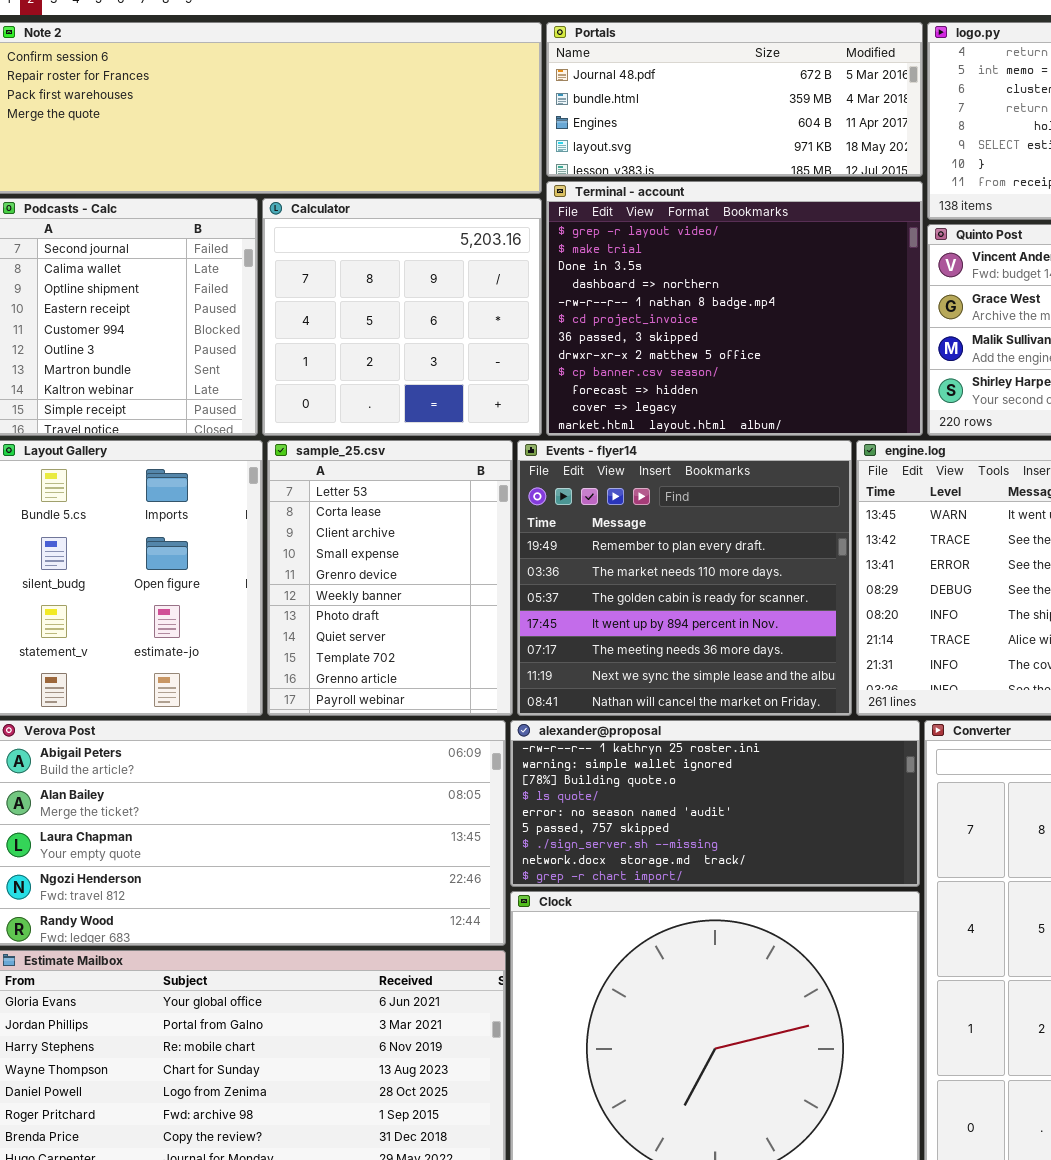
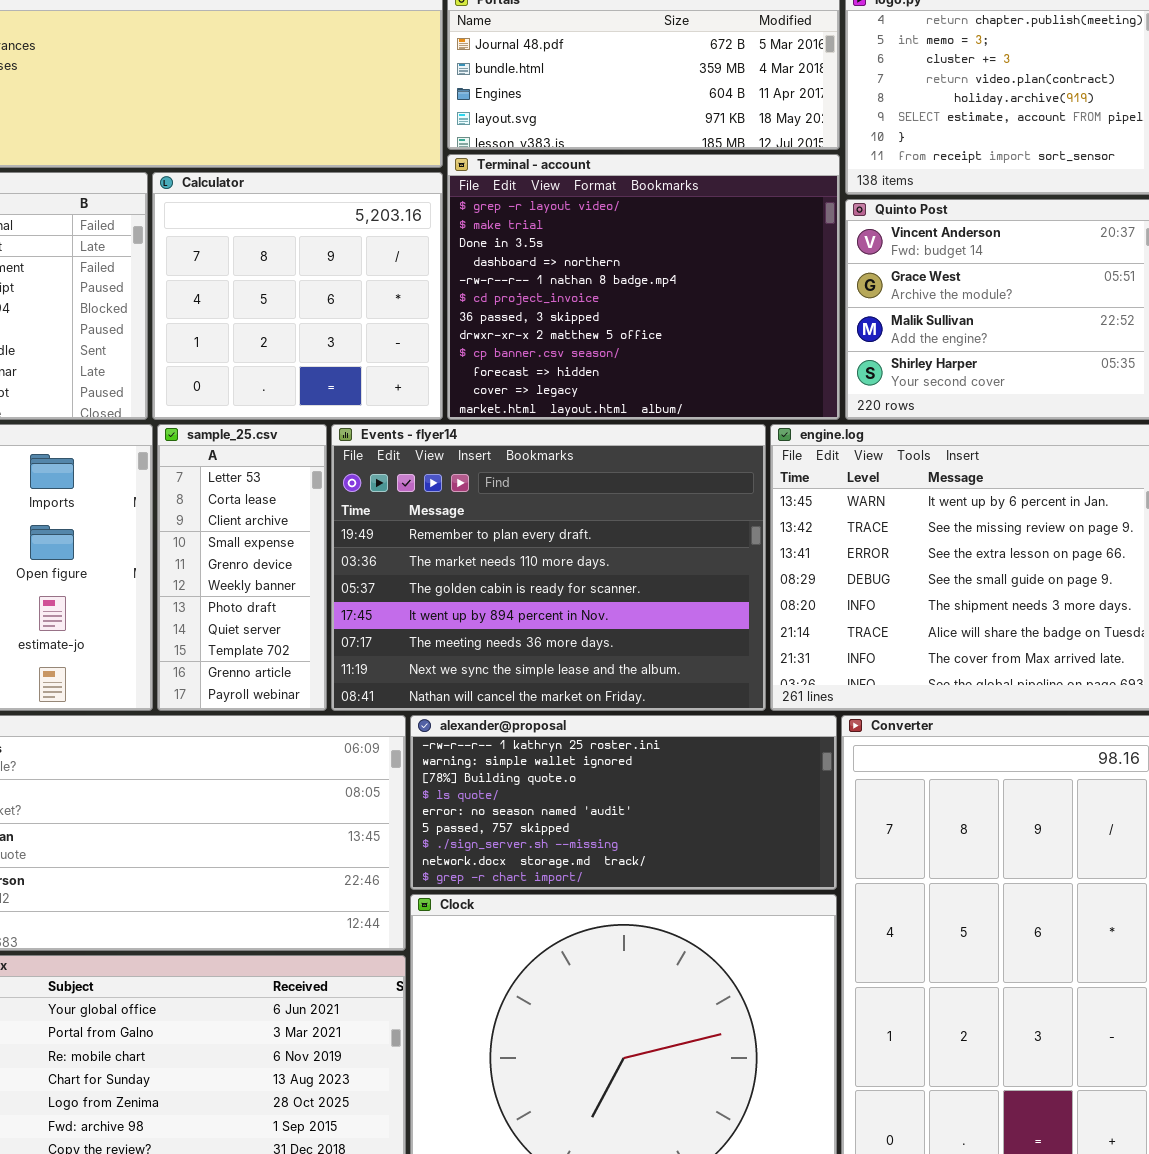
sample_25.csv: [267,440,513,716] -> [157,424,327,711], resized
Events - flyer14: [517,440,852,716] -> [331,424,766,711], resized

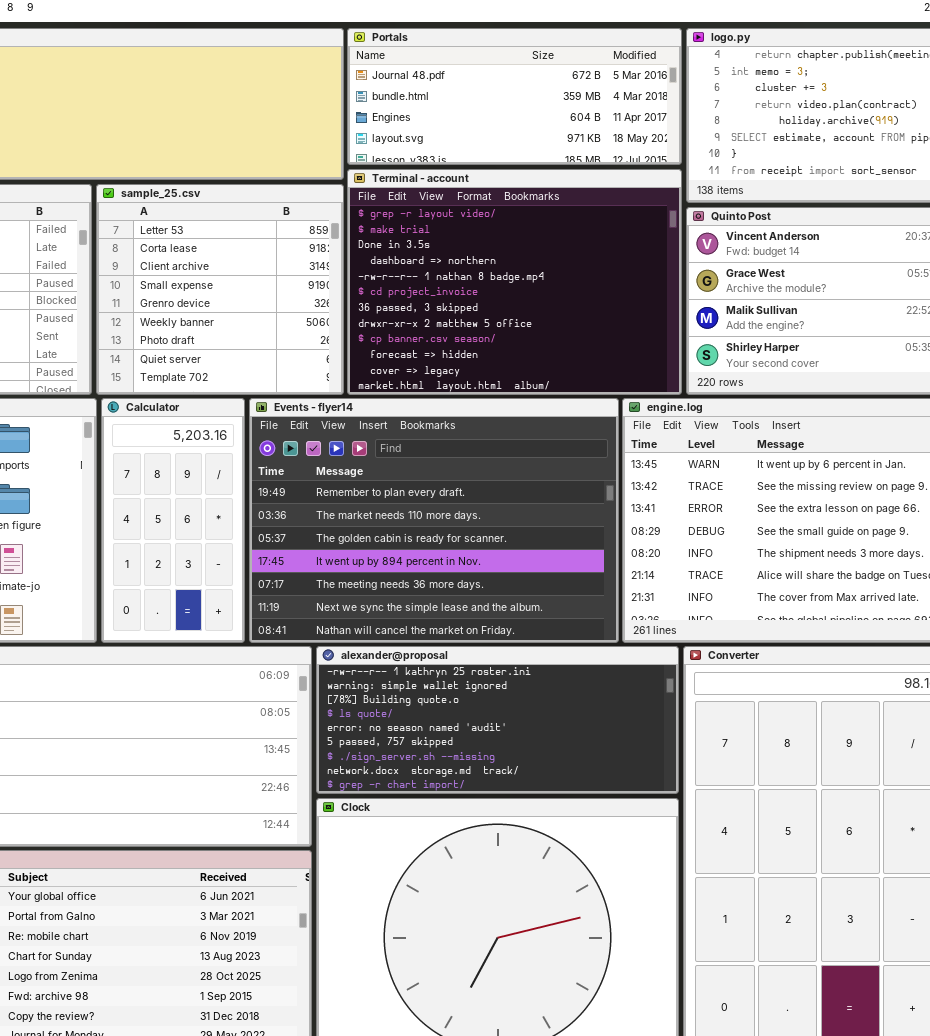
Calculator: [152,172,443,420] -> [101,398,245,643], moved, resized
sample_25.csv: [157,424,327,711] -> [96,184,344,395], moved, resized

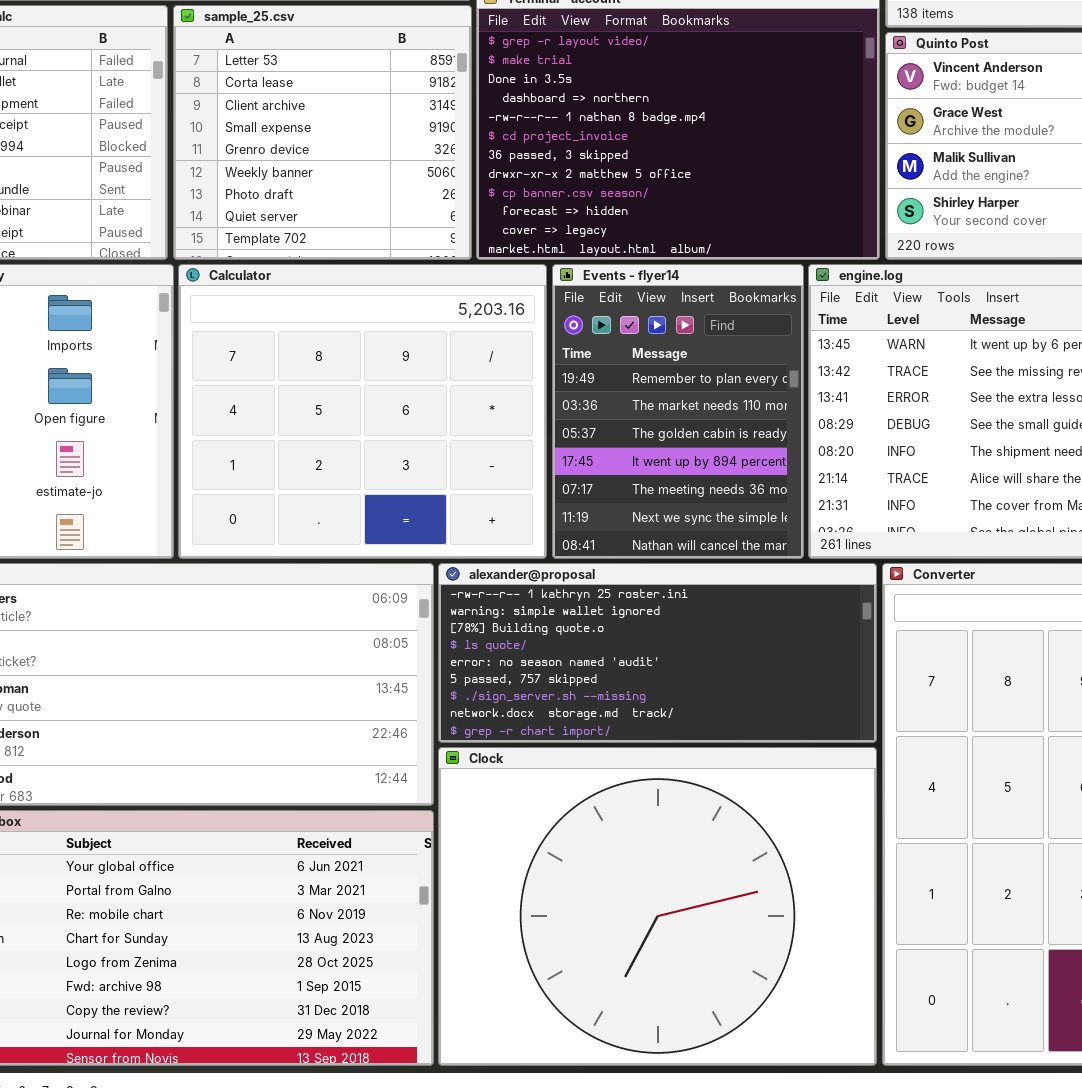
Calculator: [101,398,245,643] -> [178,264,547,559], resized
Events - flyer14: [249,398,619,643] -> [552,264,804,559], resized

